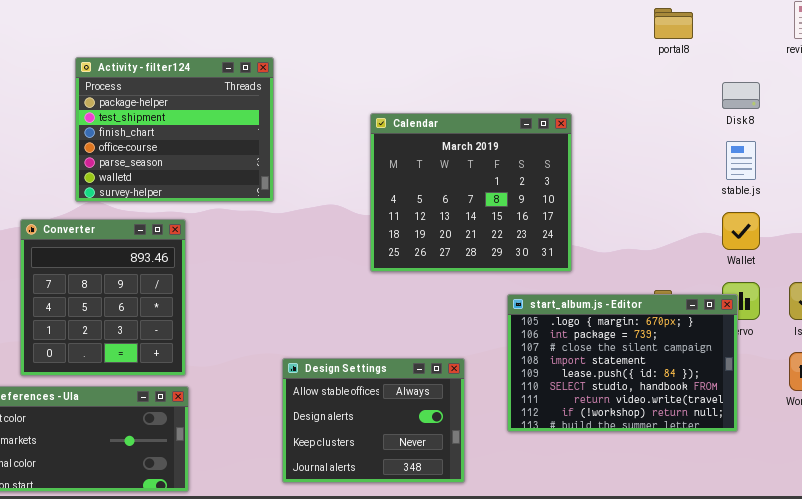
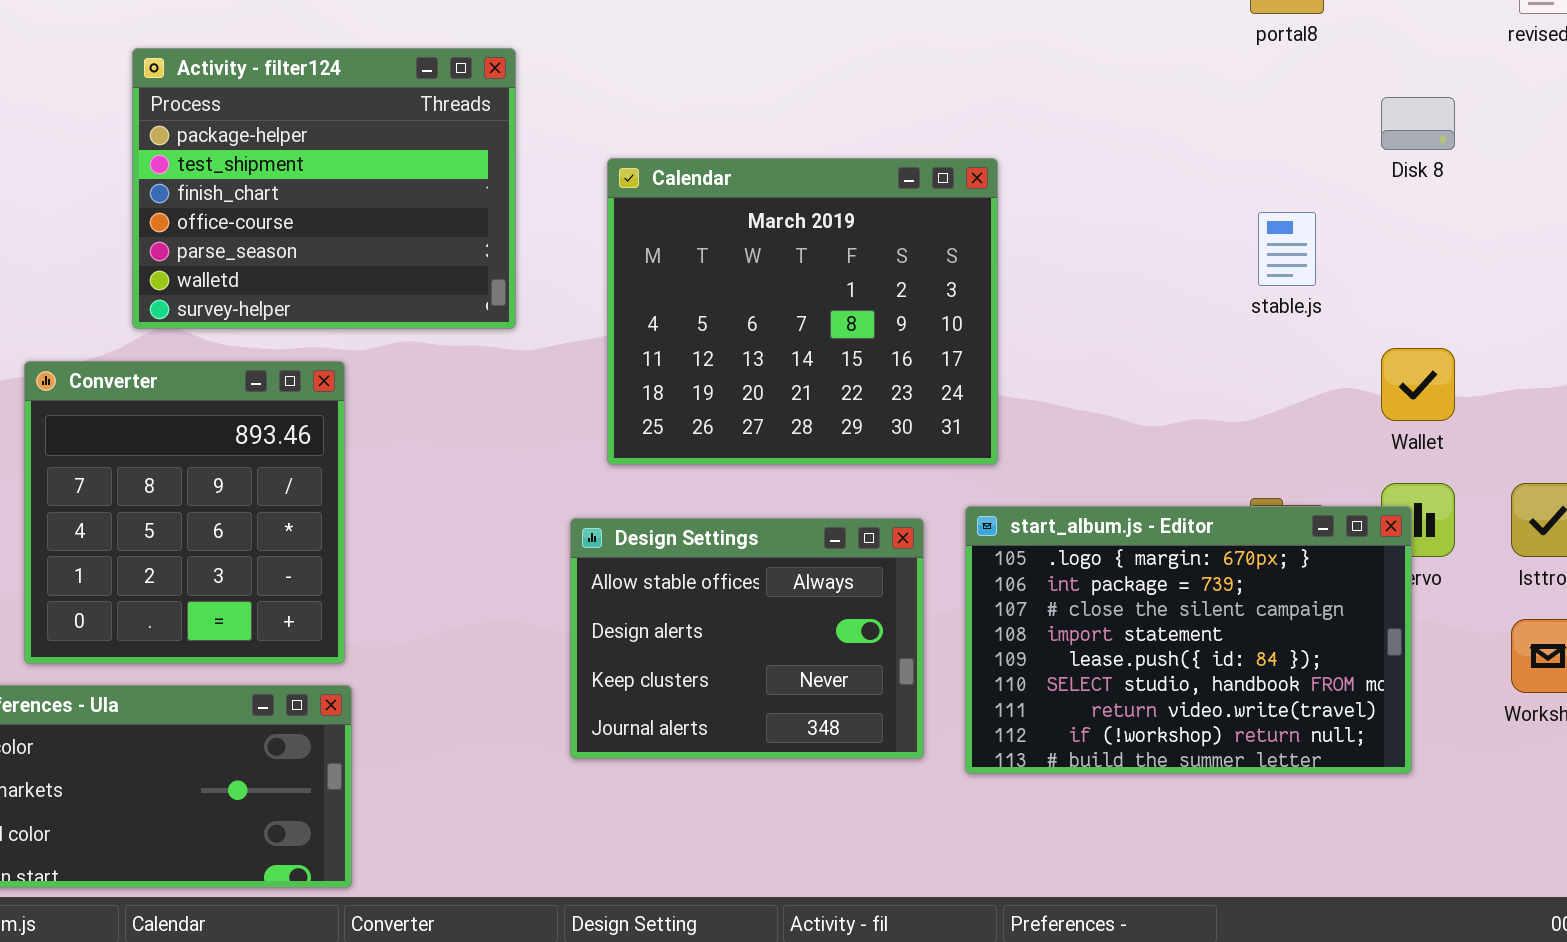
Calendar: [370,113,572,272] -> [607,158,998,465], moved
stable.js: [726,141,756,180] -> [1258,212,1316,286], moved
Design Settings: [282,358,465,483] -> [570,518,924,759], moved

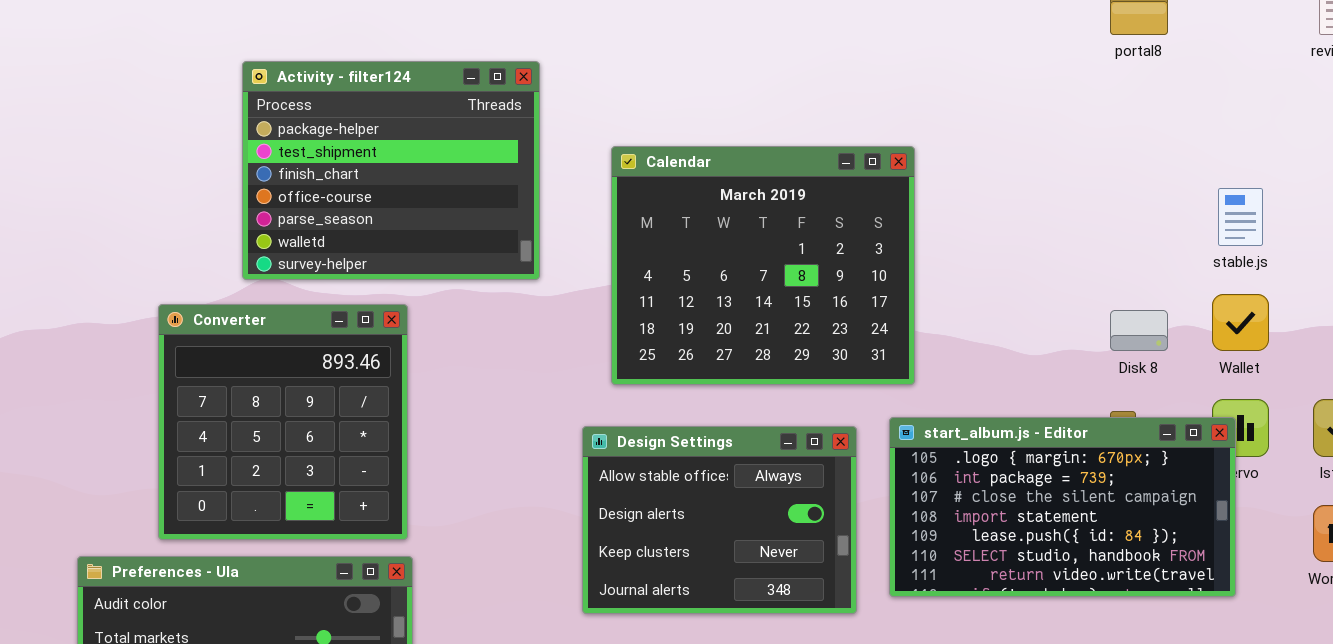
Disk 8: [1381,97,1455,150] -> [1110,310,1168,351], moved
stable.js: [1258,212,1316,286] -> [1218,188,1263,246], moved
start_album.js - Editor: [965,506,1412,774] -> [889,417,1236,597], resized

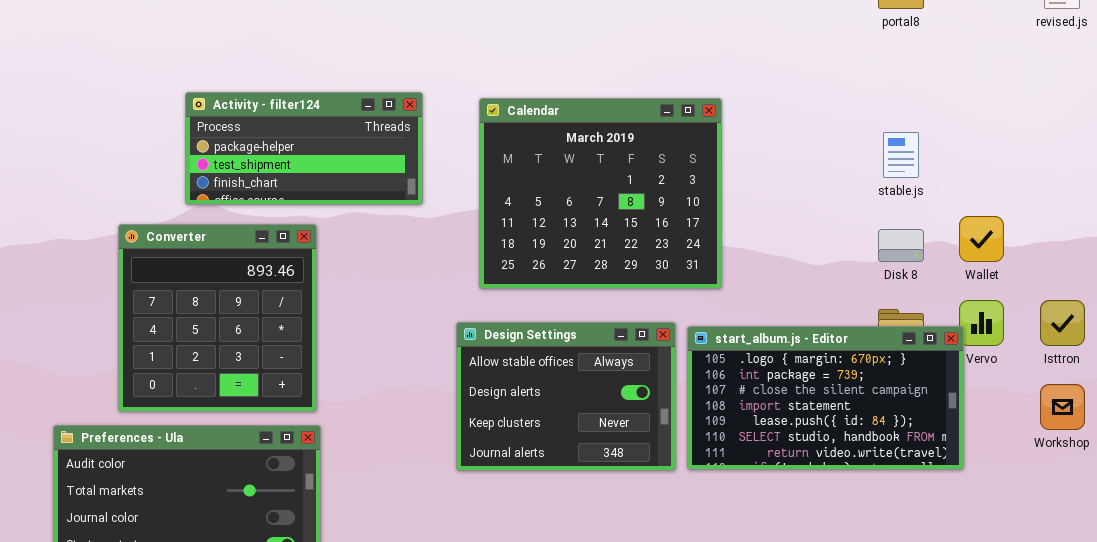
Activity - filter124: [242,61,540,280] -> [185,92,423,205], resized
stable.js: [1218,188,1263,246] -> [883,132,919,178], moved
start_album.js - Editor: [889,417,1236,597] -> [687,326,964,470], moved

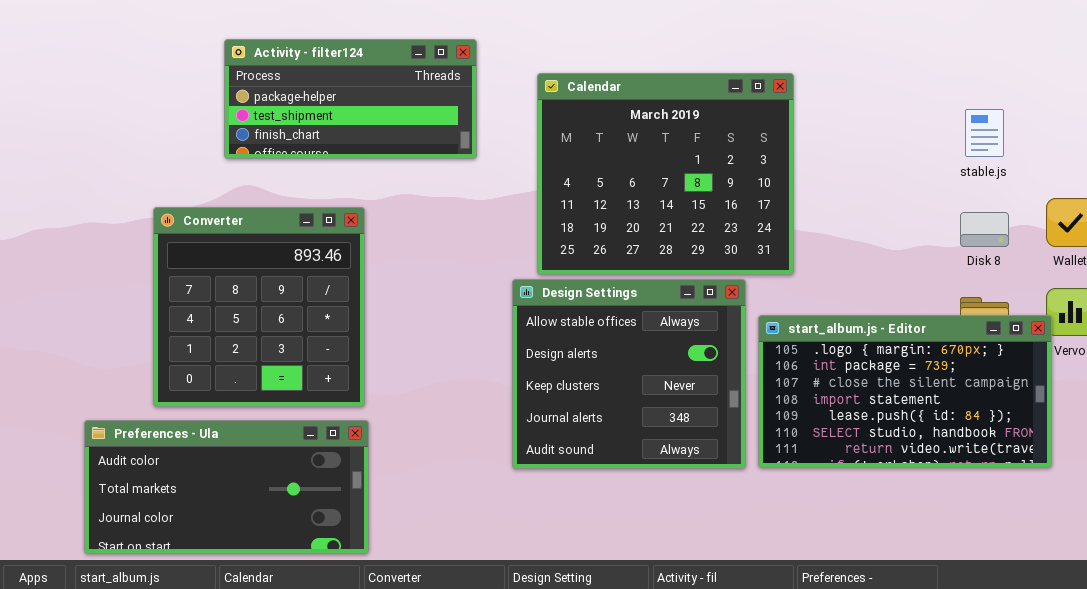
Activity - filter124: [185,92,423,205] -> [224,39,477,159], moved
Design Settings: [456,322,676,471] -> [512,279,746,469], resized

